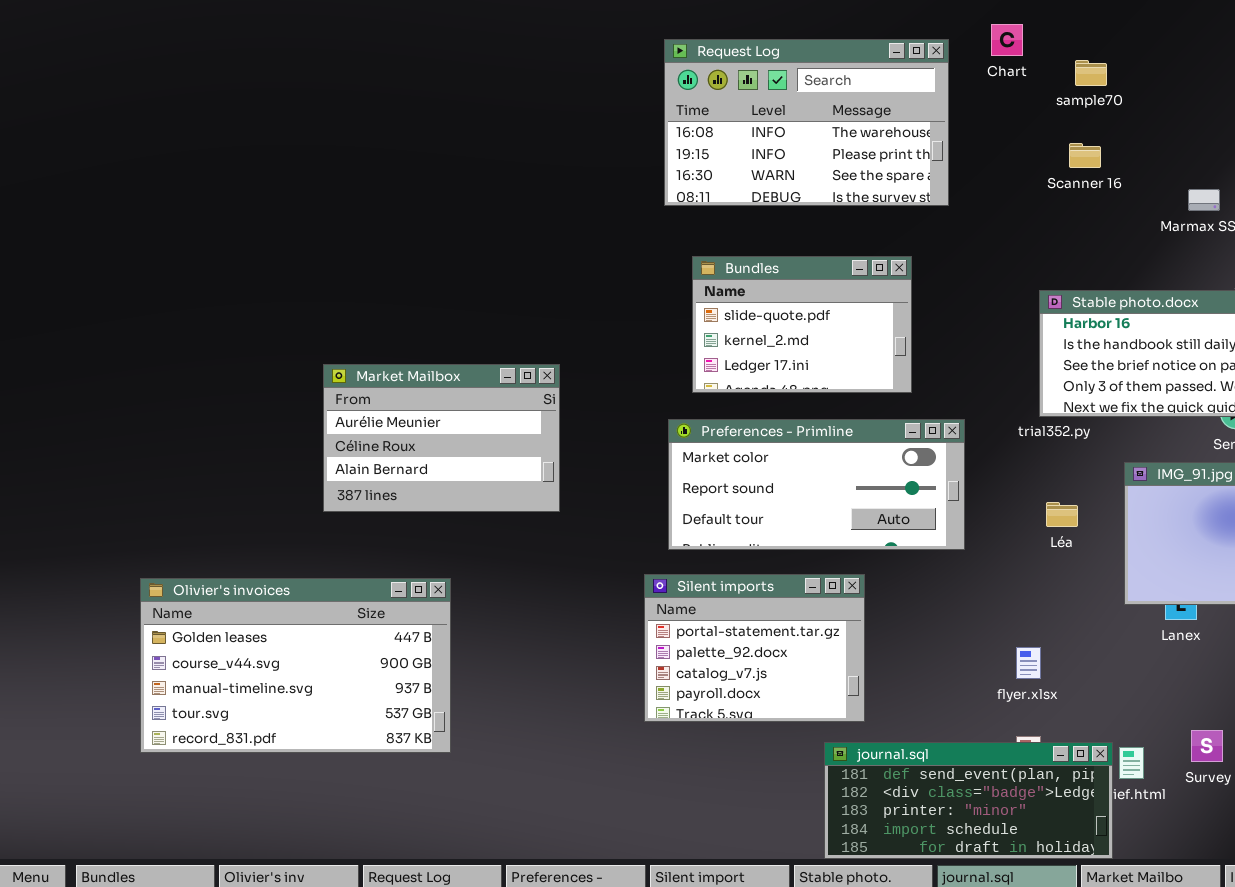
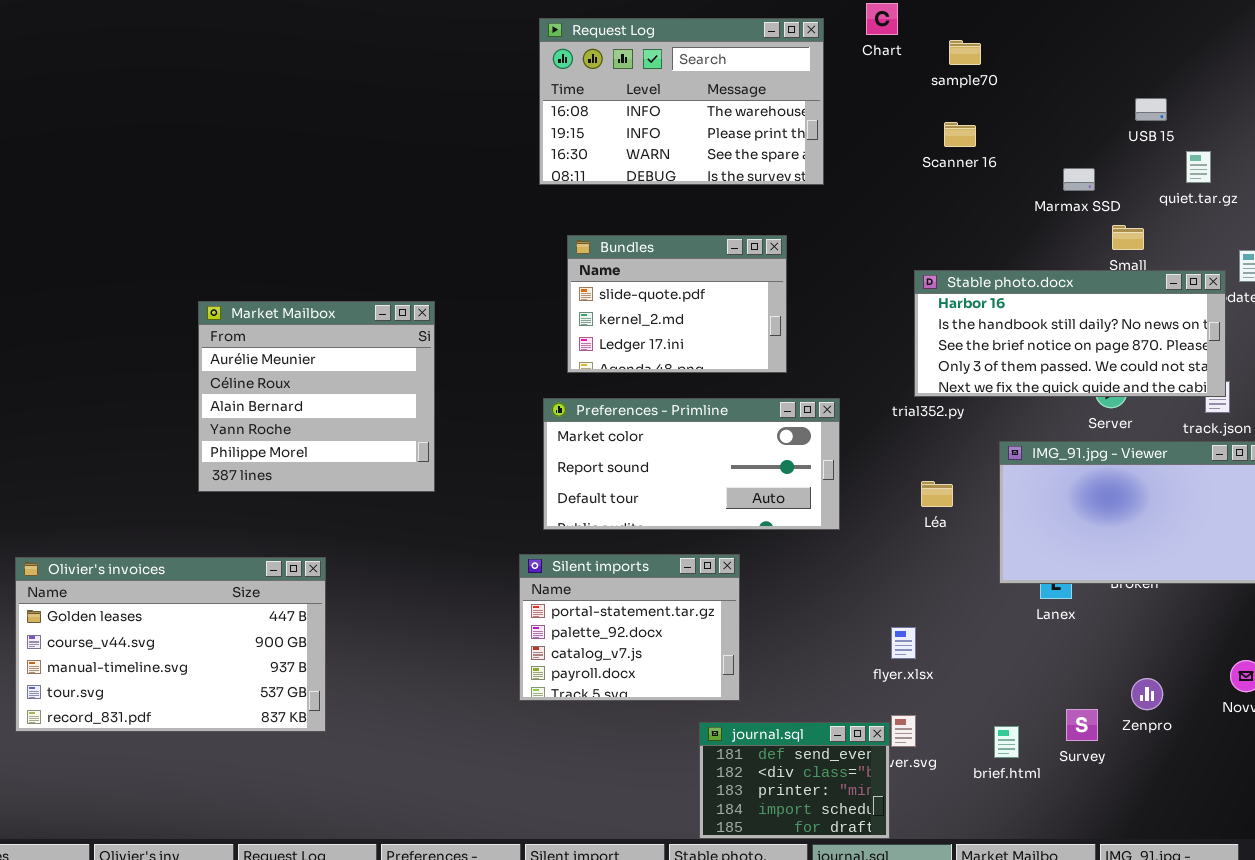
Market Mailbox: [323,364,560,512] -> [198,301,435,492], resized
journal.sql: [824,742,1113,859] -> [699,722,890,839], resized

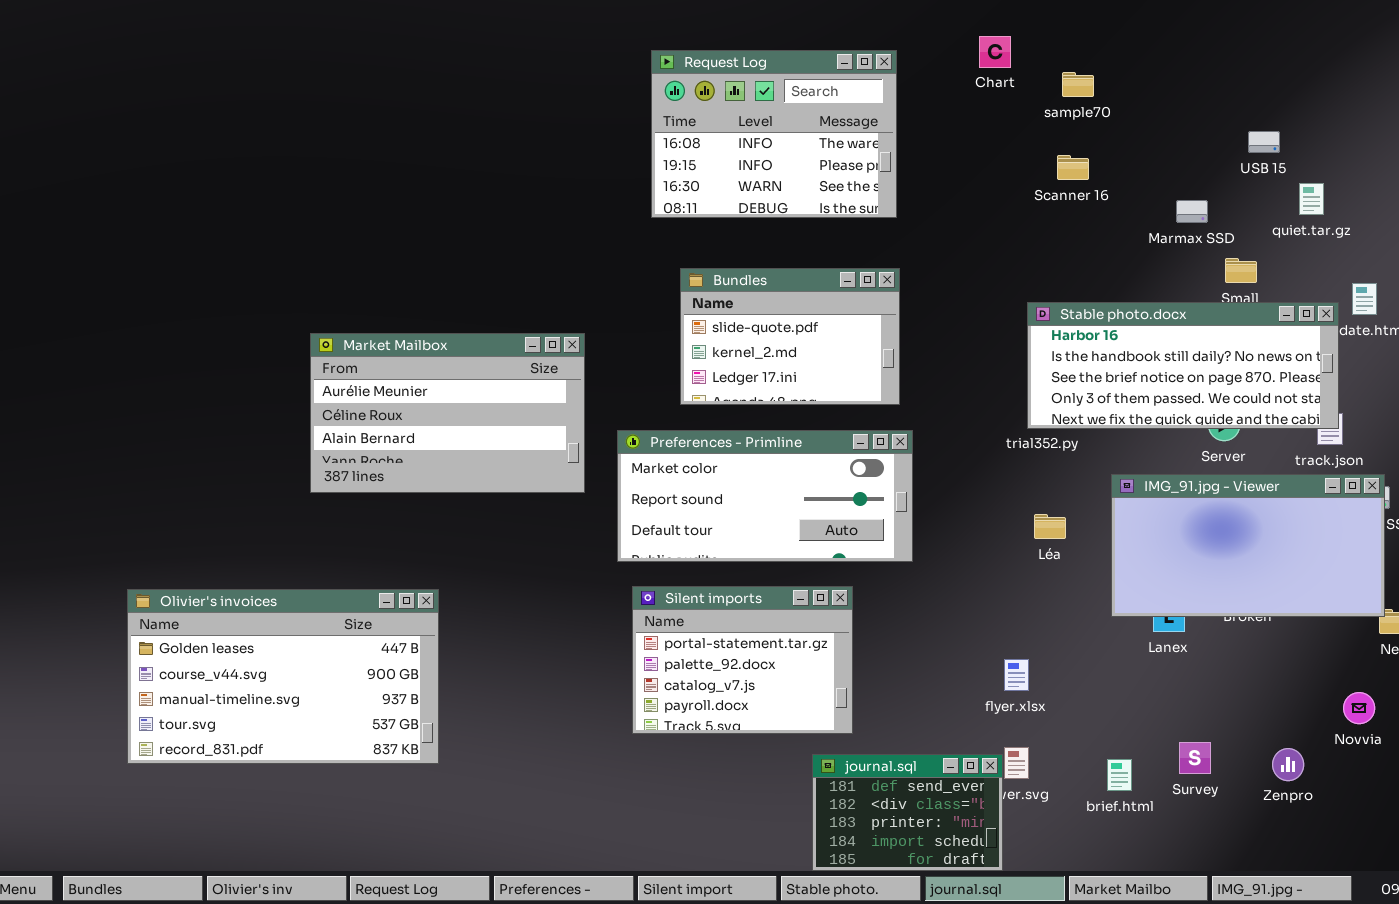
Request Log: [539,18,824,185] -> [651,50,897,218], resized
Market Mailbox: [198,301,435,492] -> [310,333,585,493], resized
Preferences - Primline: [543,398,840,530] -> [617,430,913,562], moved
Zenpro: [1131,678,1163,710] -> [1272,748,1304,781], moved

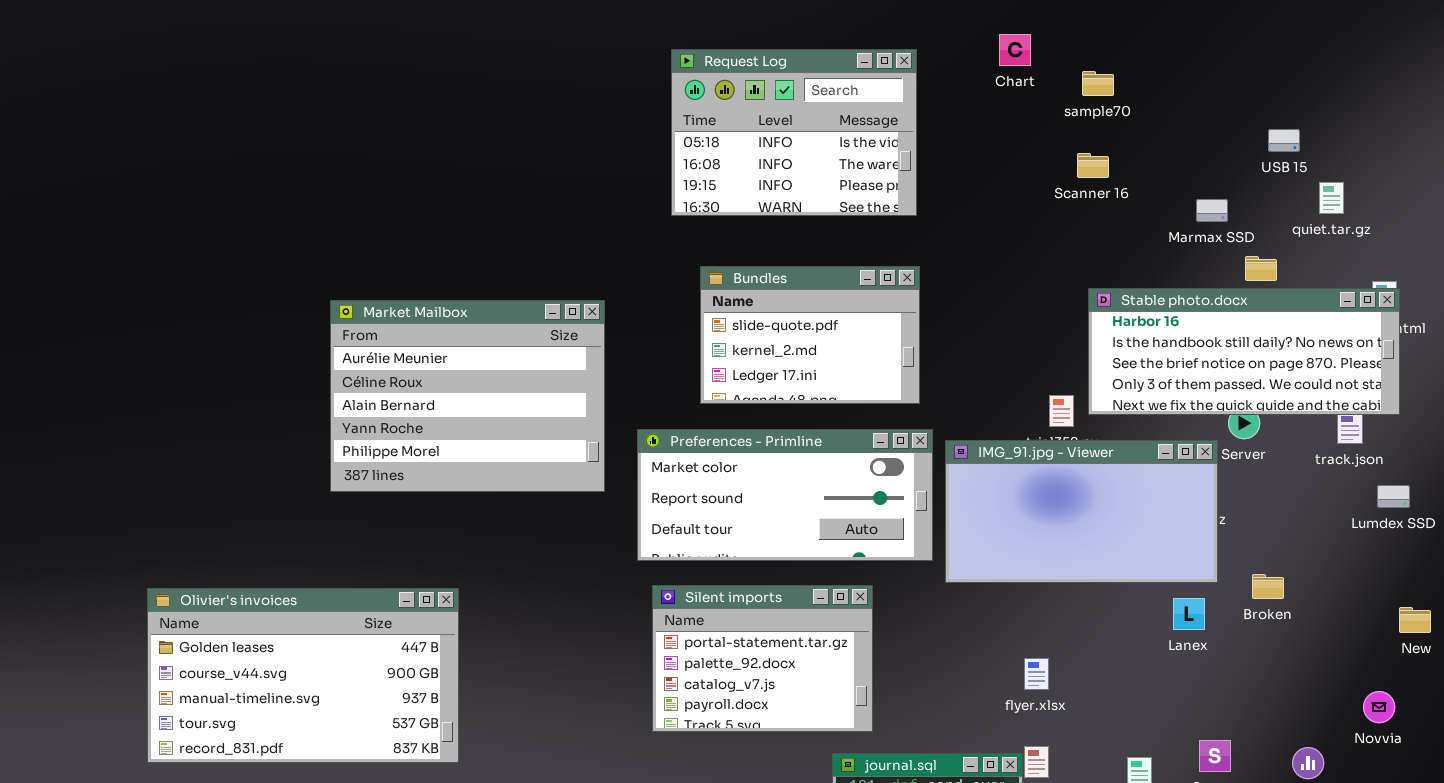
Request Log: [651,50,897,218] -> [671,49,917,216], scrolled up 1 row
Stable photo.docx: [1027,302,1339,429] -> [1088,288,1400,415], moved
Market Mailbox: [310,333,585,493] -> [330,300,605,492], resized
IMG_91.jpg - Viewer: [1111,474,1385,617] -> [945,440,1218,583], moved

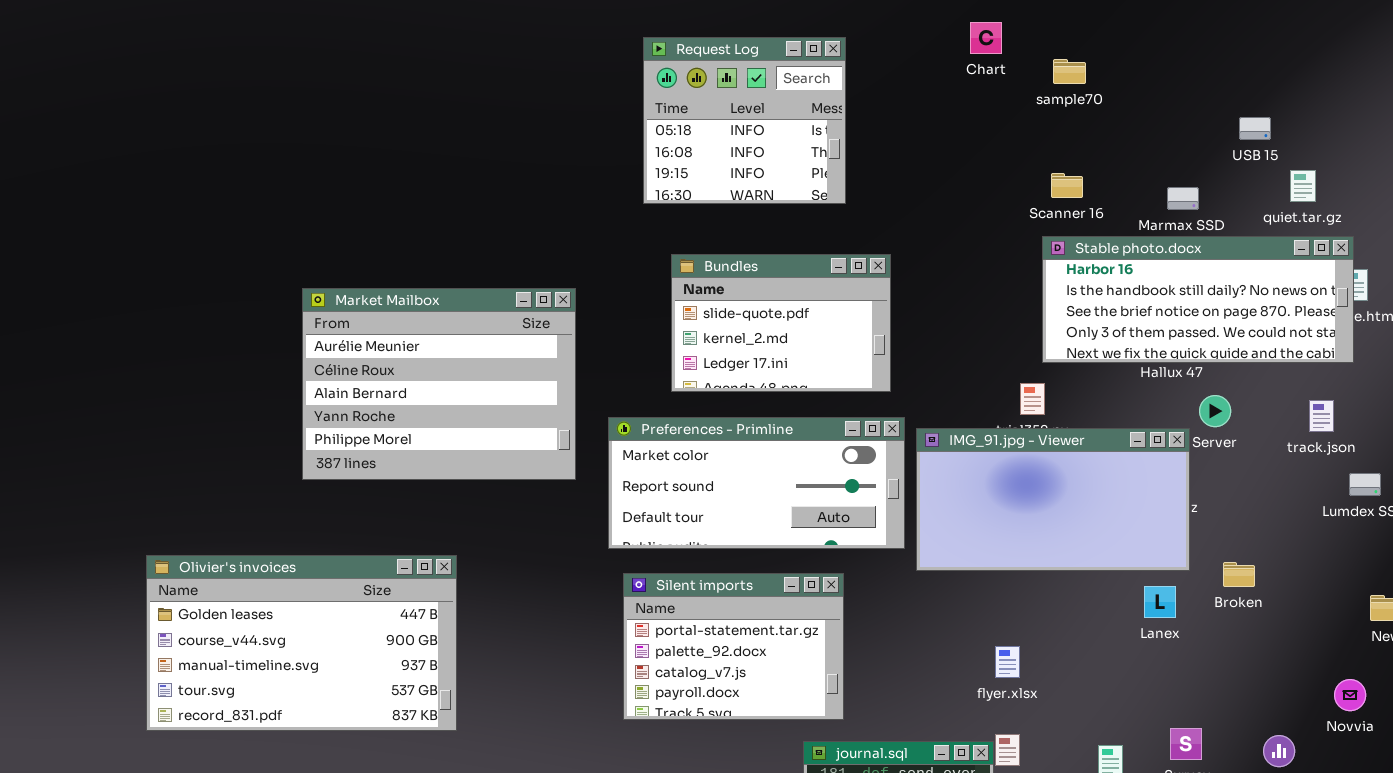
Request Log: [671,49,917,216] -> [643,37,846,204], resized
Scanner 16: [1077,153,1109,178] -> [1051,173,1083,198], moved
Stable photo.docx: [1088,288,1400,415] -> [1042,236,1354,363], moved
Olivier's invoices: [147,588,459,763] -> [146,555,457,731], moved

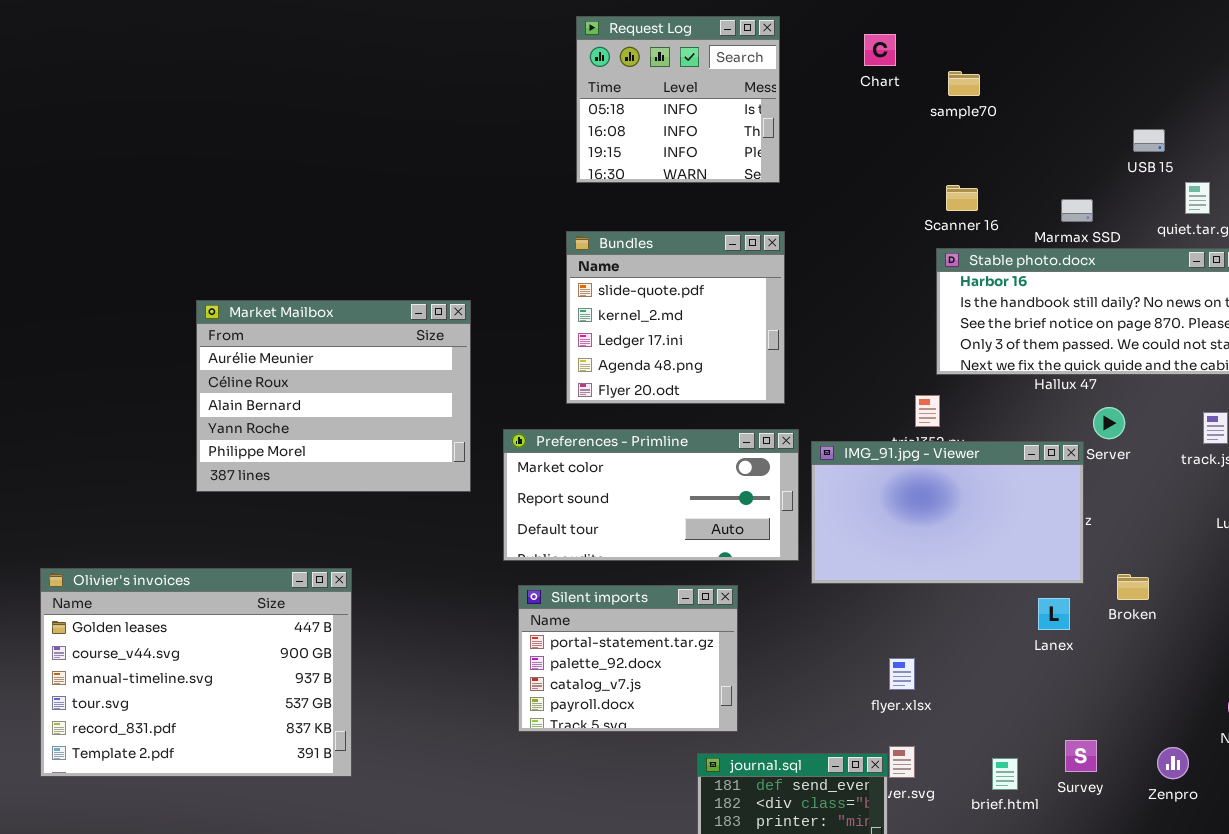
Request Log: [643,37,846,204] -> [576,16,780,183], moved
Bundles: [671,254,891,392] -> [566,231,785,404], resized
Olivier's invoices: [146,555,457,731] -> [40,568,352,777], resized

